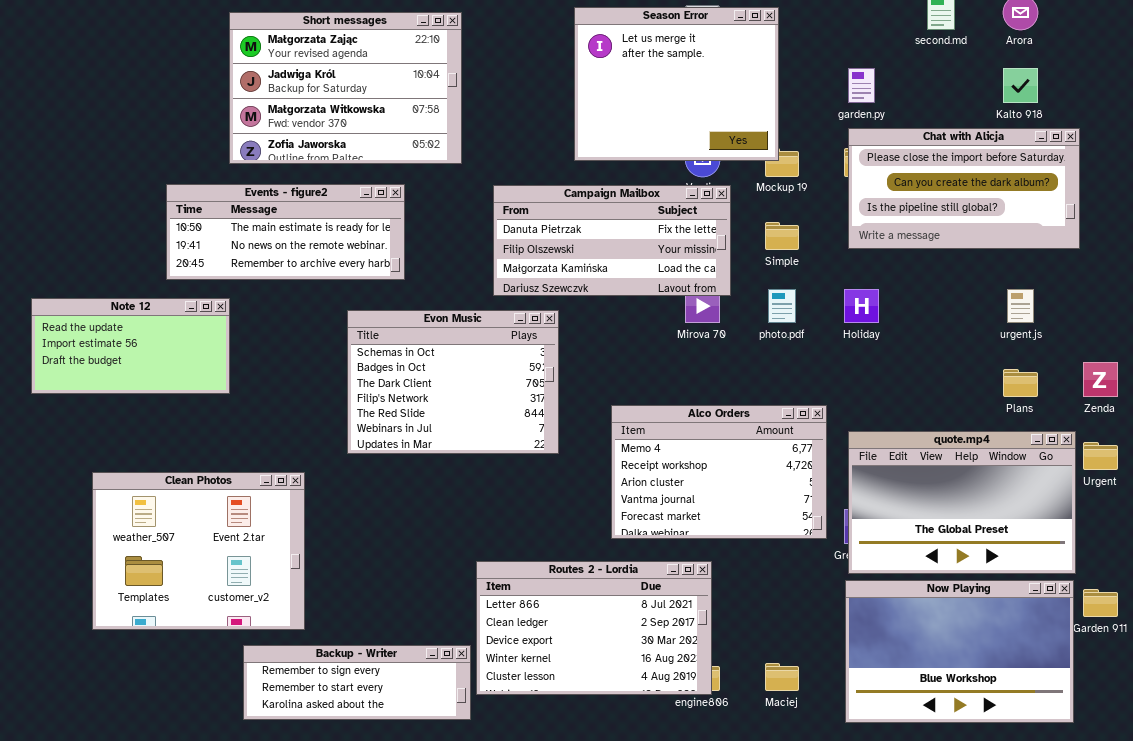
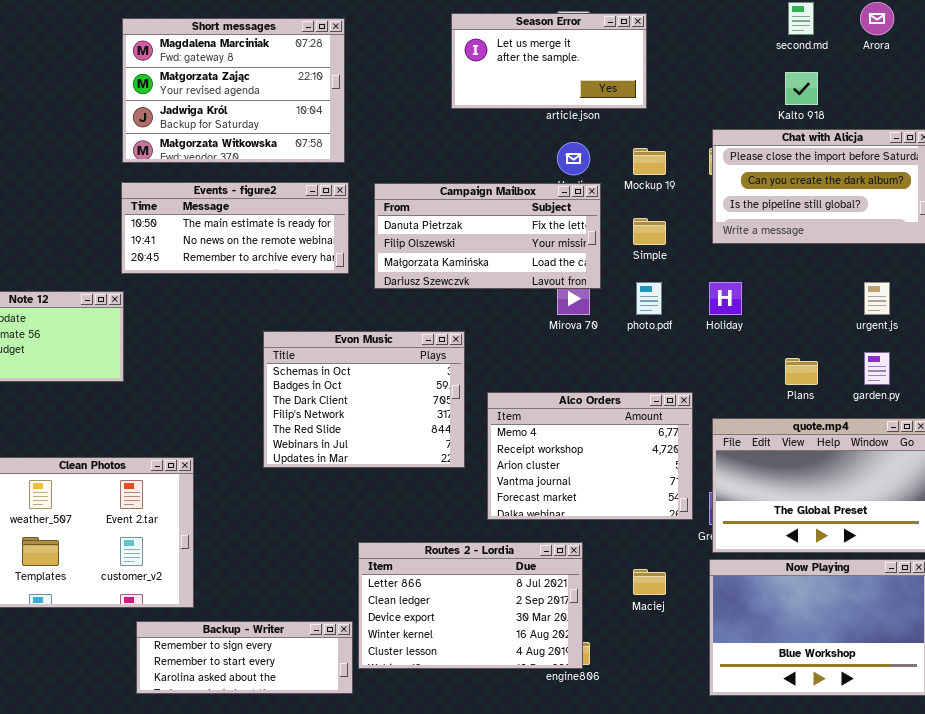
Season Error: [574,7,779,161] -> [451,13,647,109], resized
Short messages: [229,12,462,164] -> [122,18,345,163], scrolled up 1 row
garden.py: [848,68,875,103] -> [864,352,890,385], moved
Kalto 918: [1003,68,1038,103] -> [785,72,818,105], moved
Events - figure2: [166,184,405,280] -> [121,182,349,274], moved
Evon Music: [347,310,559,454] -> [263,331,465,468], moved
Plans: [1003,369,1038,397] -> [785,358,818,385], moved
Maciej: [765,663,799,691] -> [633,569,666,595], moved

